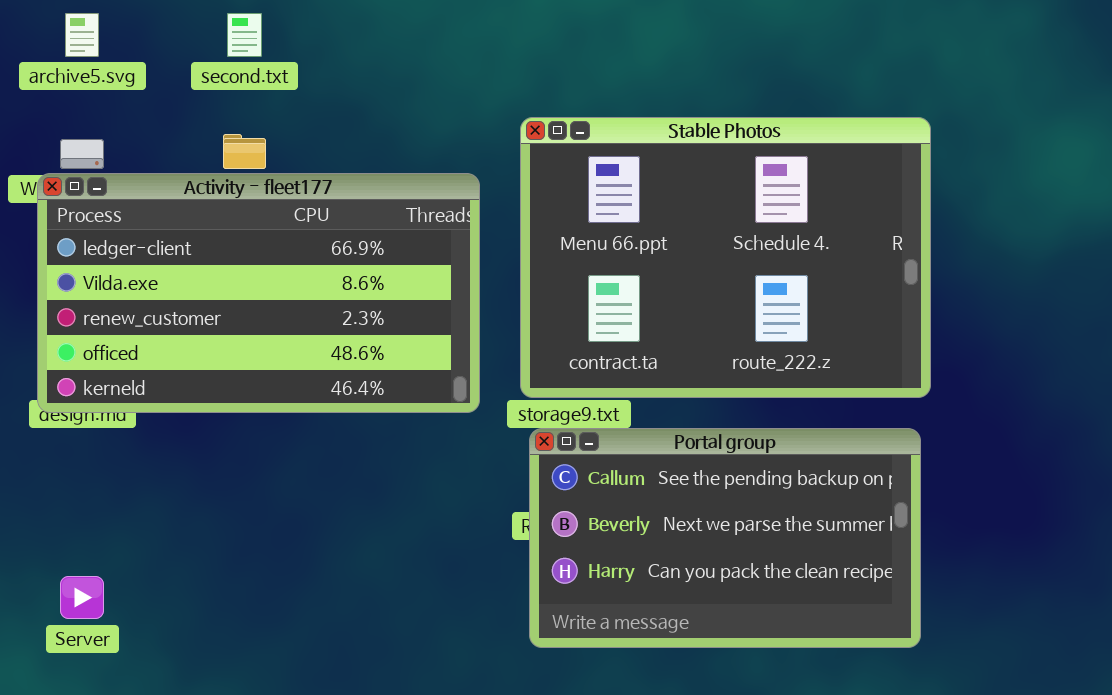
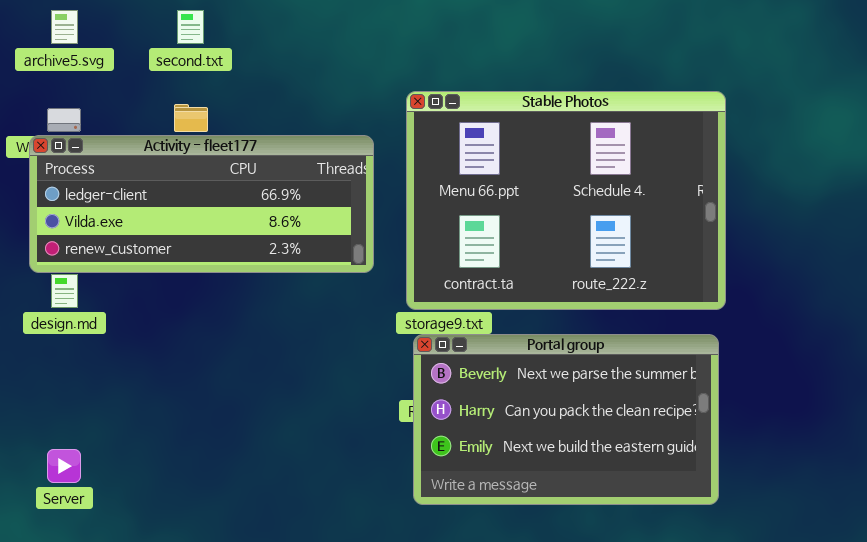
Activity - fleet177: [37,173,480,413] -> [29,135,374,273], resized
Portal group: [529,428,921,648] -> [413,334,719,505], scrolled down 1 row

